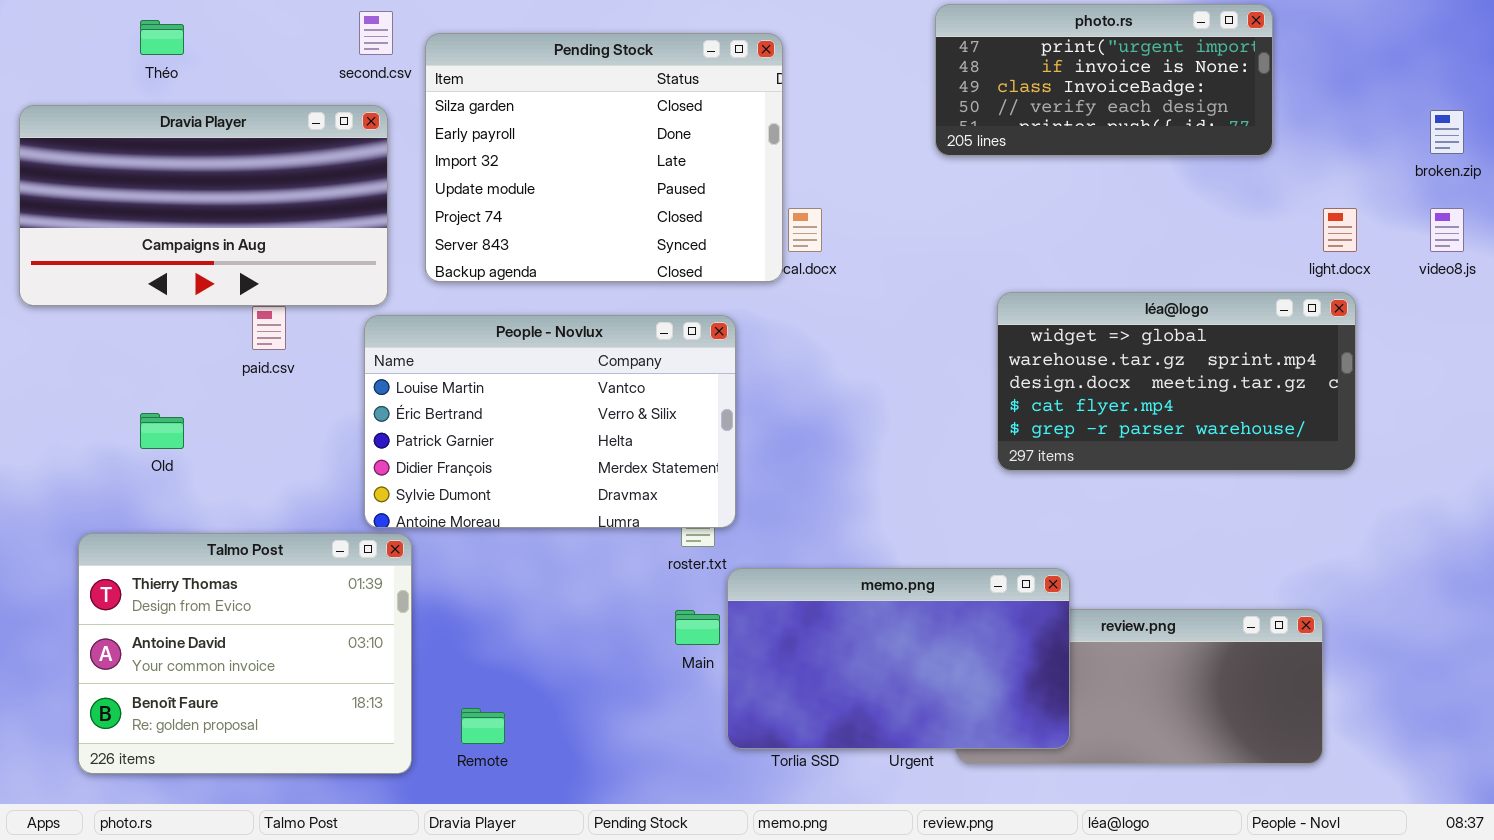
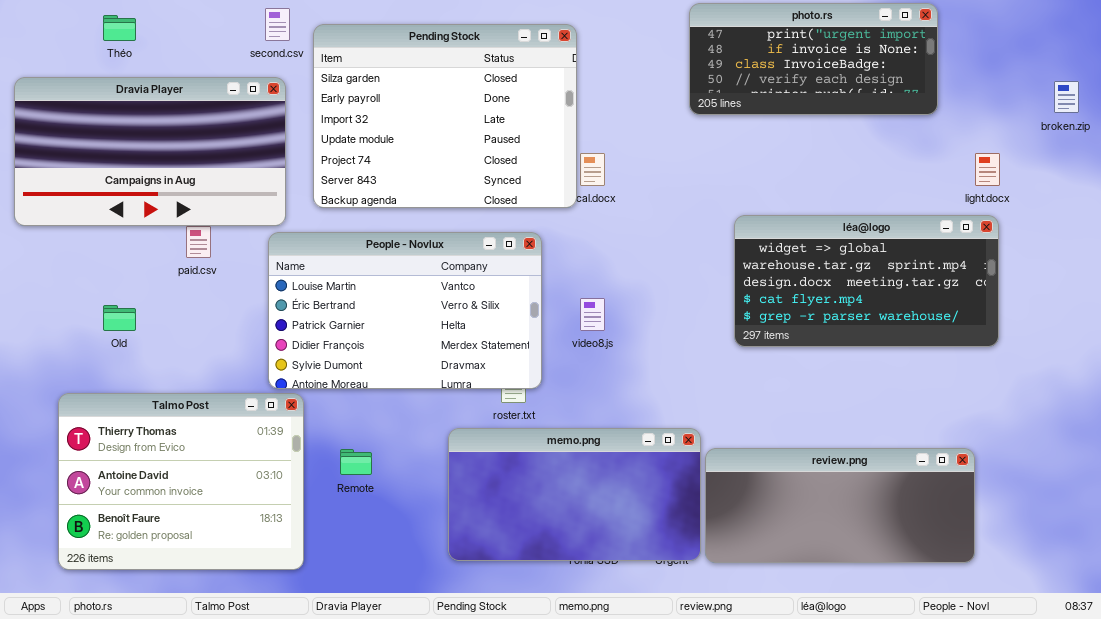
video8.js: [1430,208,1464,252] -> [580,298,605,331], moved
memo.png: [727,568,1070,749] -> [448,428,701,561], moved
Remote: [461,708,505,744] -> [340,449,372,475], moved

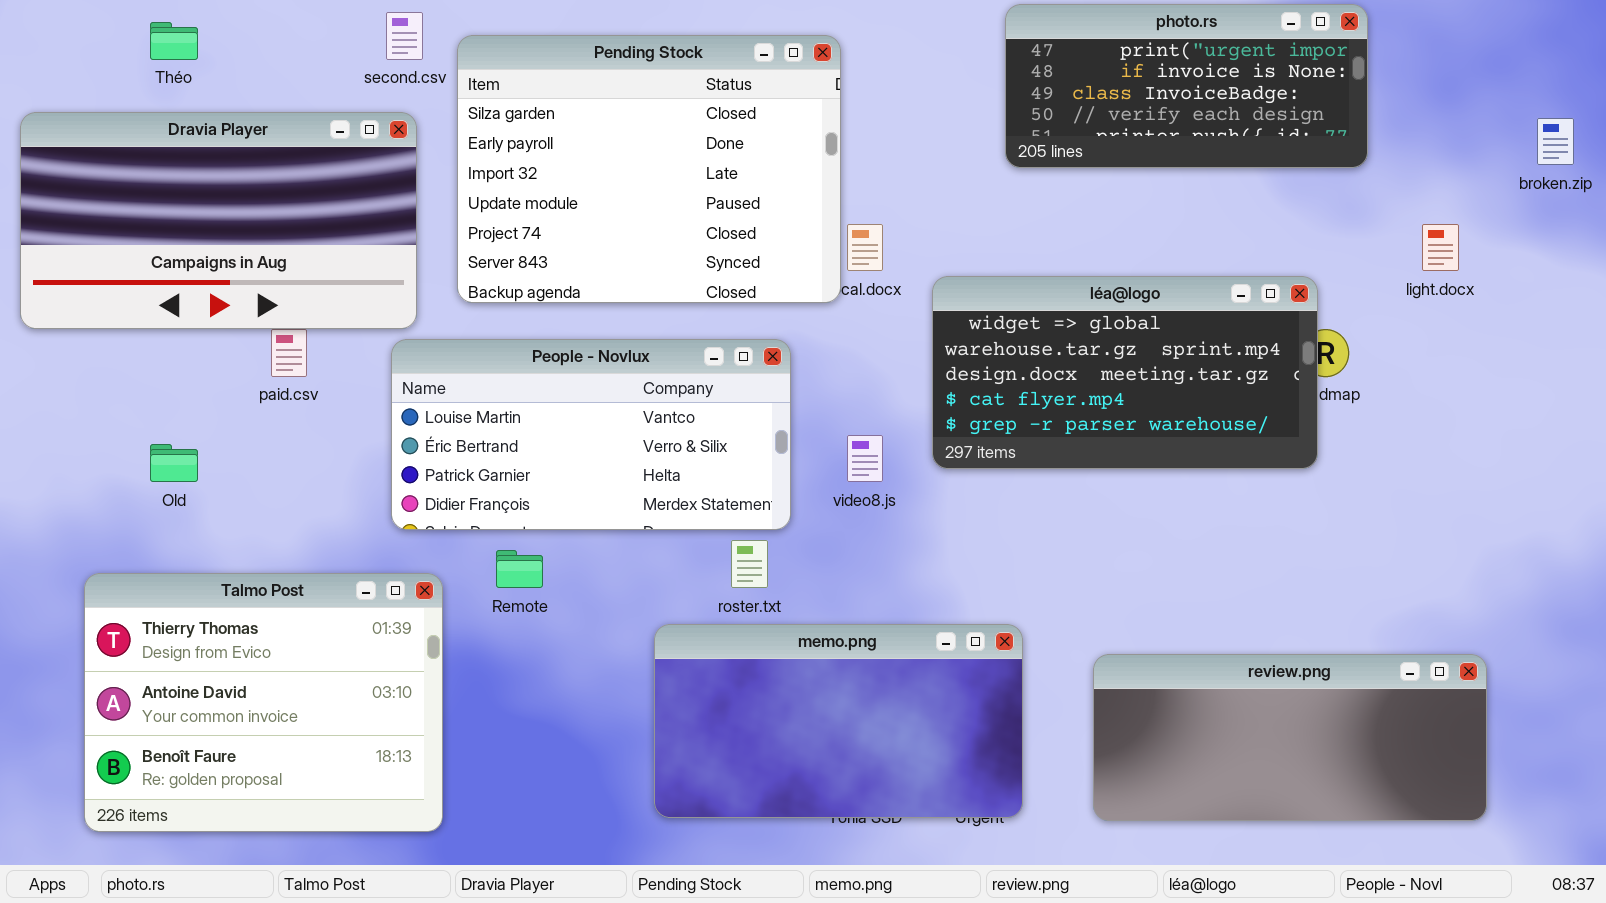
léa@logo: [734,215,999,347] -> [932,276,1318,469], moved
People - Novlux: [268,232,542,389] -> [391,339,791,530], resized
review.png: [705,448,975,563] -> [1093,654,1487,821], moved
Remote: [340,449,372,475] -> [496,550,543,588], moved

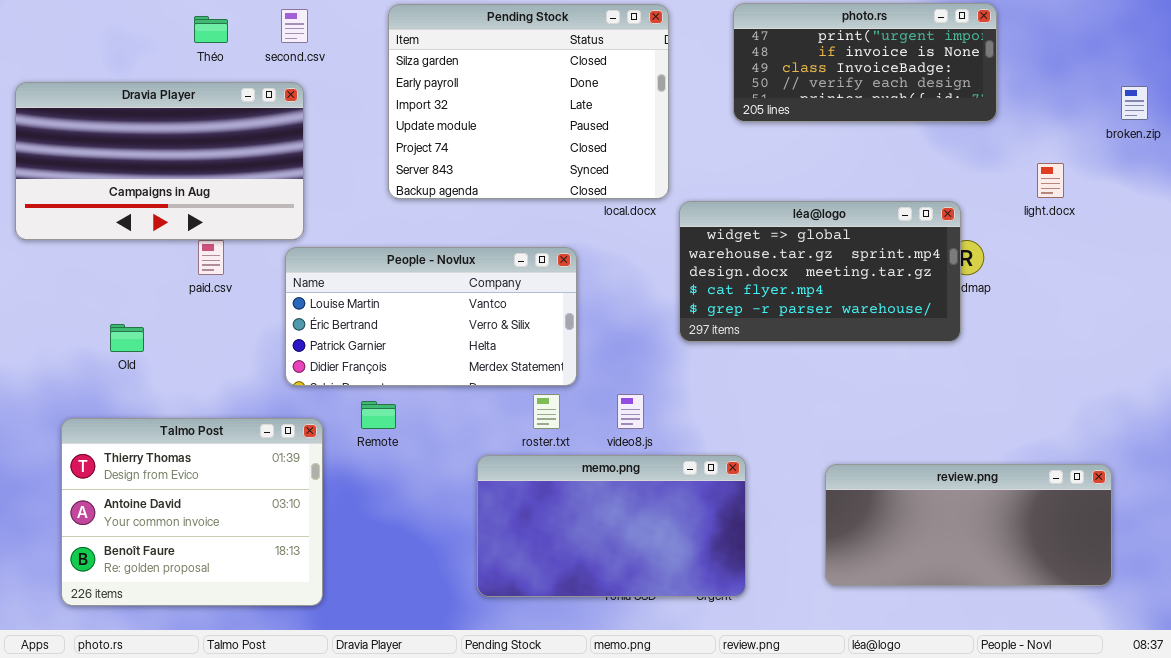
Théo: [150,22,198,60] -> [194,16,228,43], moved
Pending Stock: [457,35,841,303] -> [388,4,669,199], moved
video8.js: [847,435,883,482] -> [617,394,644,429], moved
review.png: [1093,654,1487,821] -> [825,464,1112,586], moved

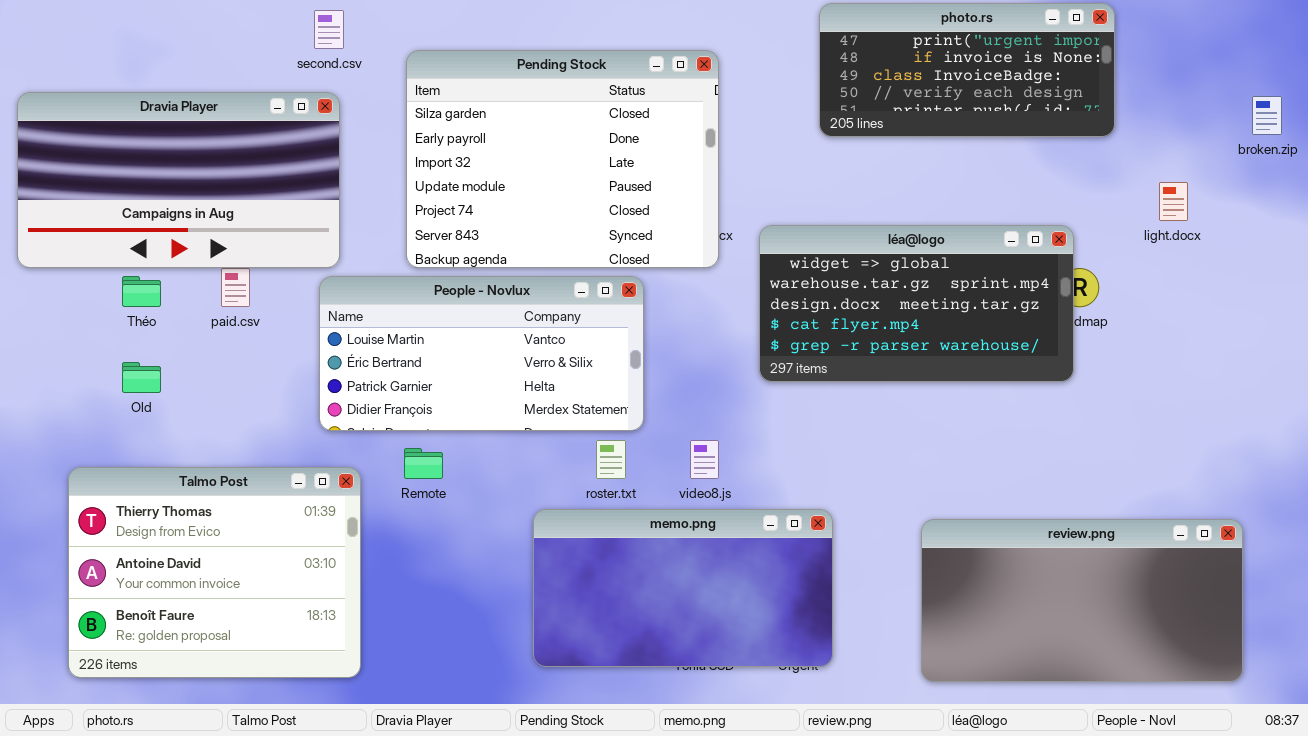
Pending Stock: [388,4,669,199] -> [406,50,719,268], moved
Théo: [194,16,228,43] -> [122,276,161,307], moved
review.png: [825,464,1112,586] -> [921,519,1243,682], resized

